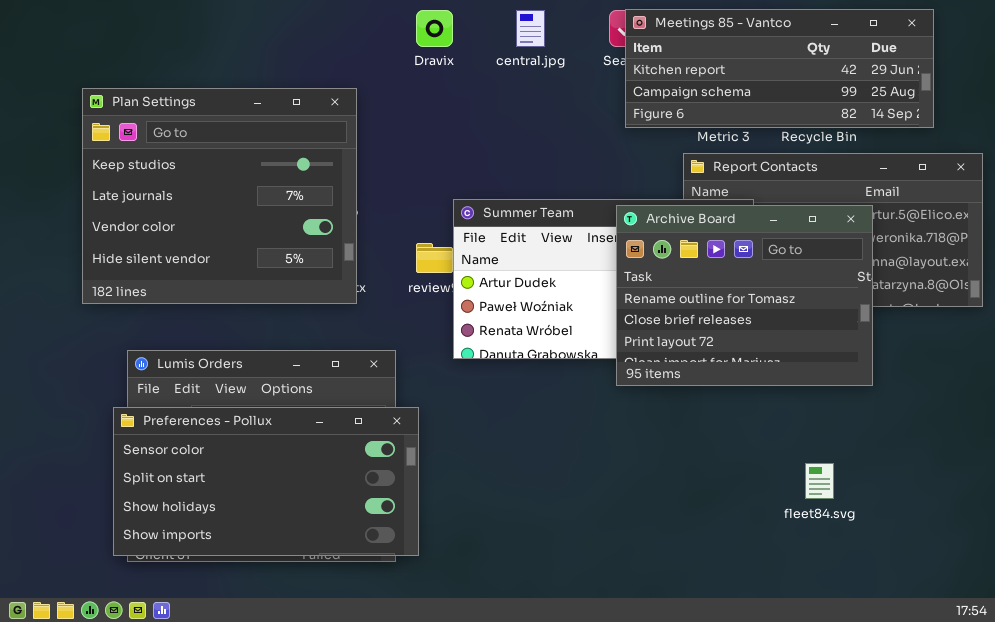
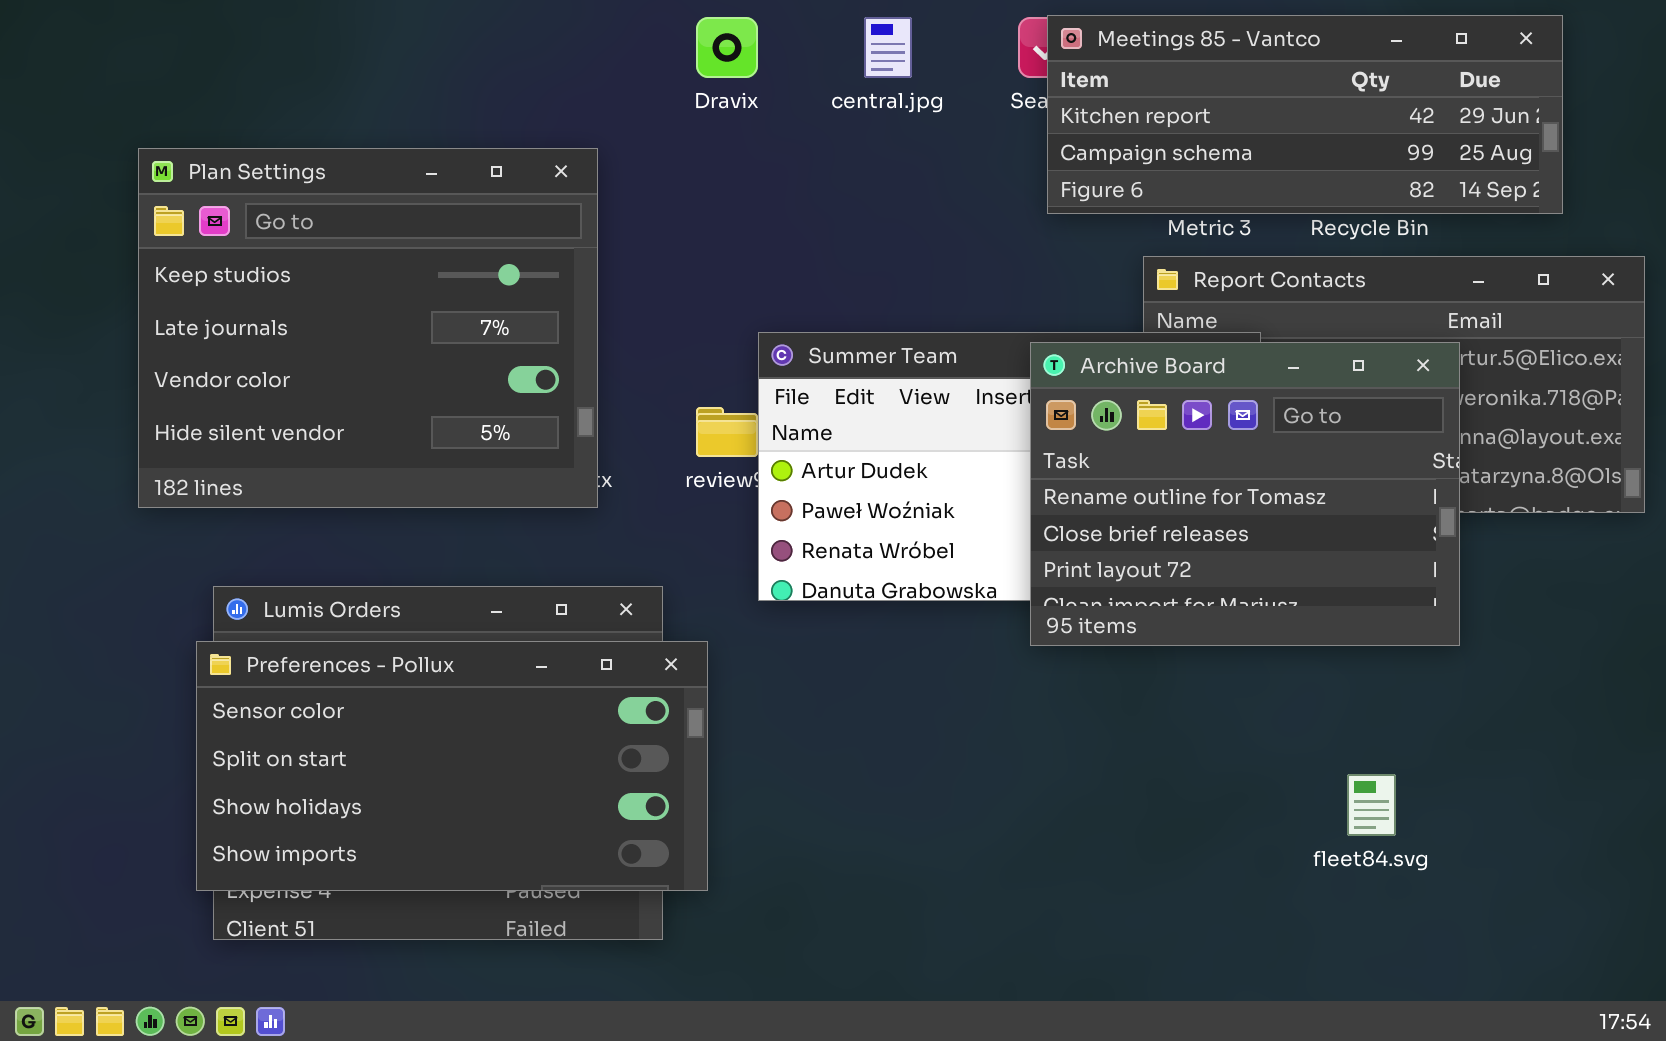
Preferences - Pollux: [113,407,419,556] -> [196,641,708,891], moved

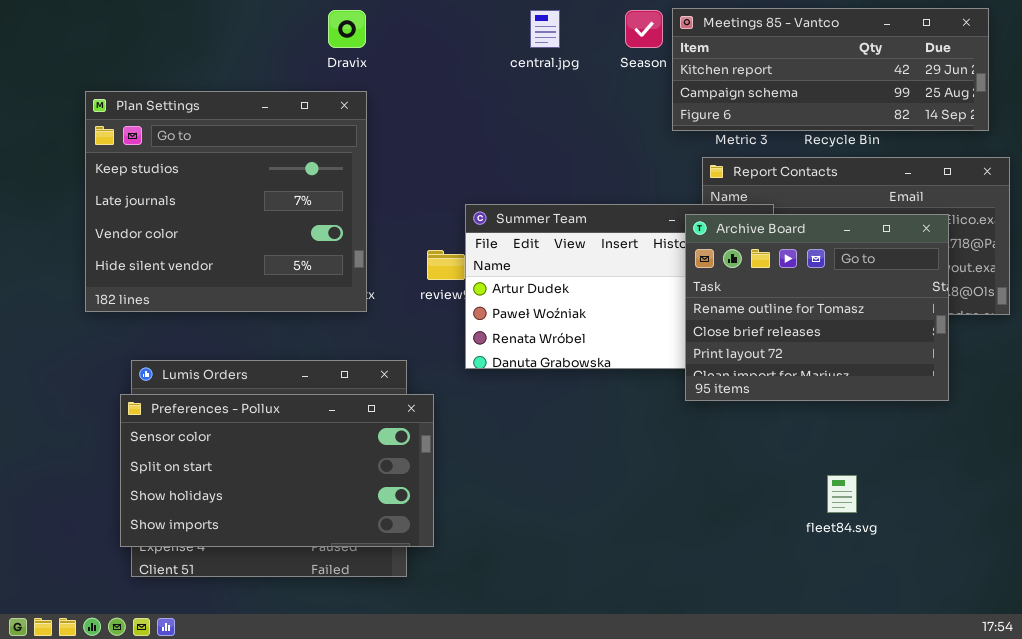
Meetings 85 - Vantco: [1047,15,1563,214] -> [672,8,989,131], moved
Dravix: [696,17,758,78] -> [328,10,366,48], moved
Archive Board: [1030,342,1460,646] -> [685,214,949,401], moved

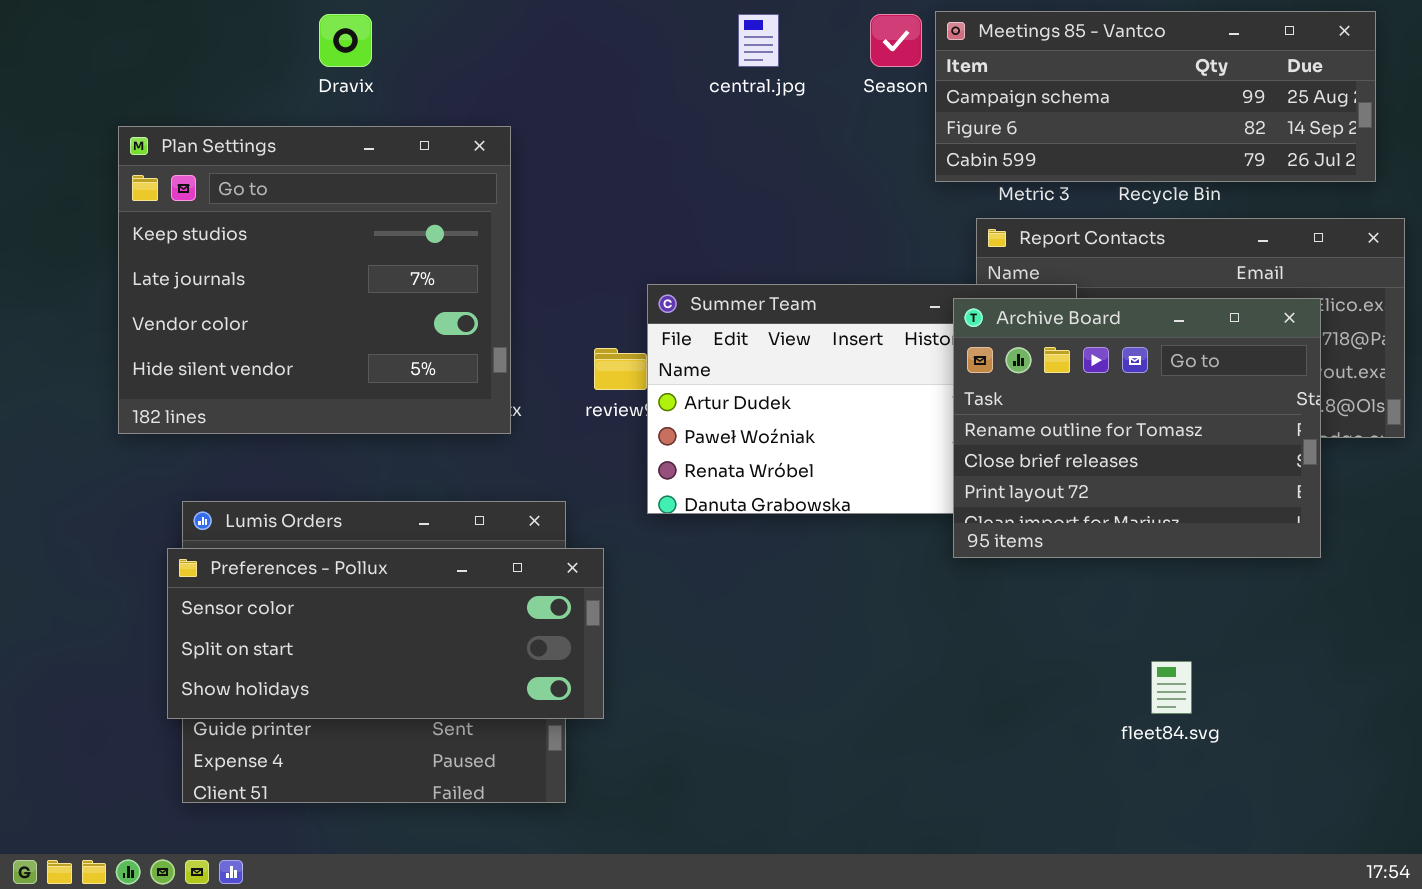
Meetings 85 - Vantco: [672,8,989,131] -> [935,11,1376,182], scrolled down 1 row
Dravix: [328,10,366,48] -> [319,14,372,67], moved
Preferences - Pollux: [120,394,434,547] -> [167,548,604,719], resized

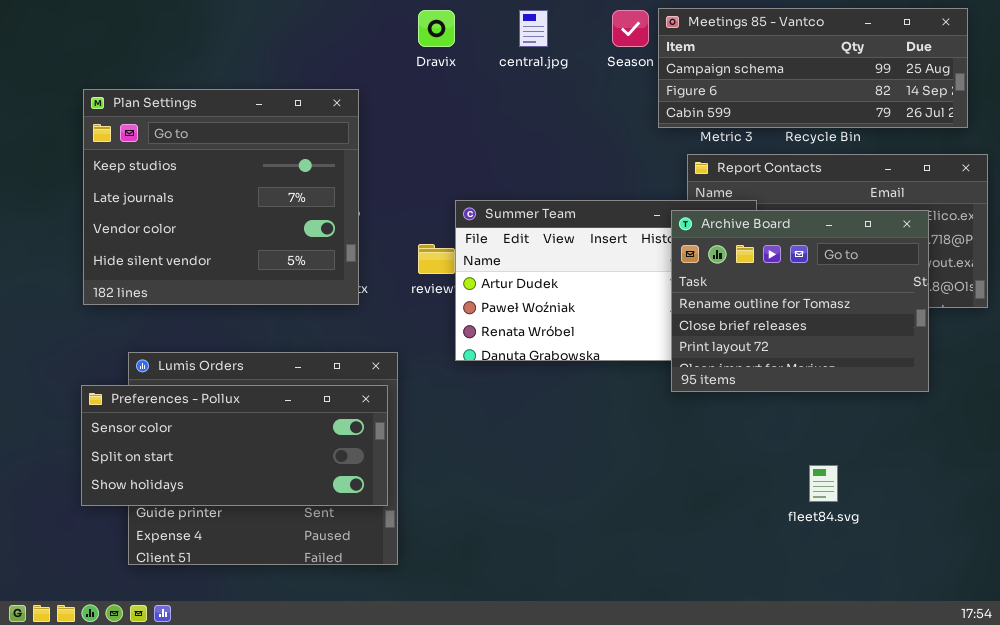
Dravix: [319,14,372,67] -> [418,10,455,47], moved
Preferences - Pollux: [167,548,604,719] -> [81,385,388,506], moved

